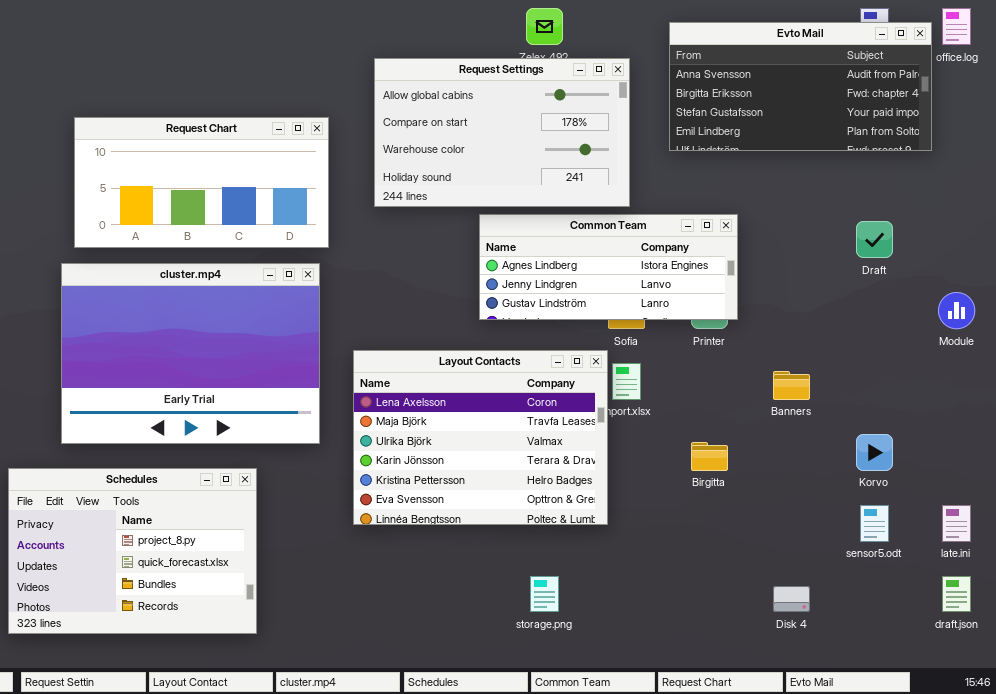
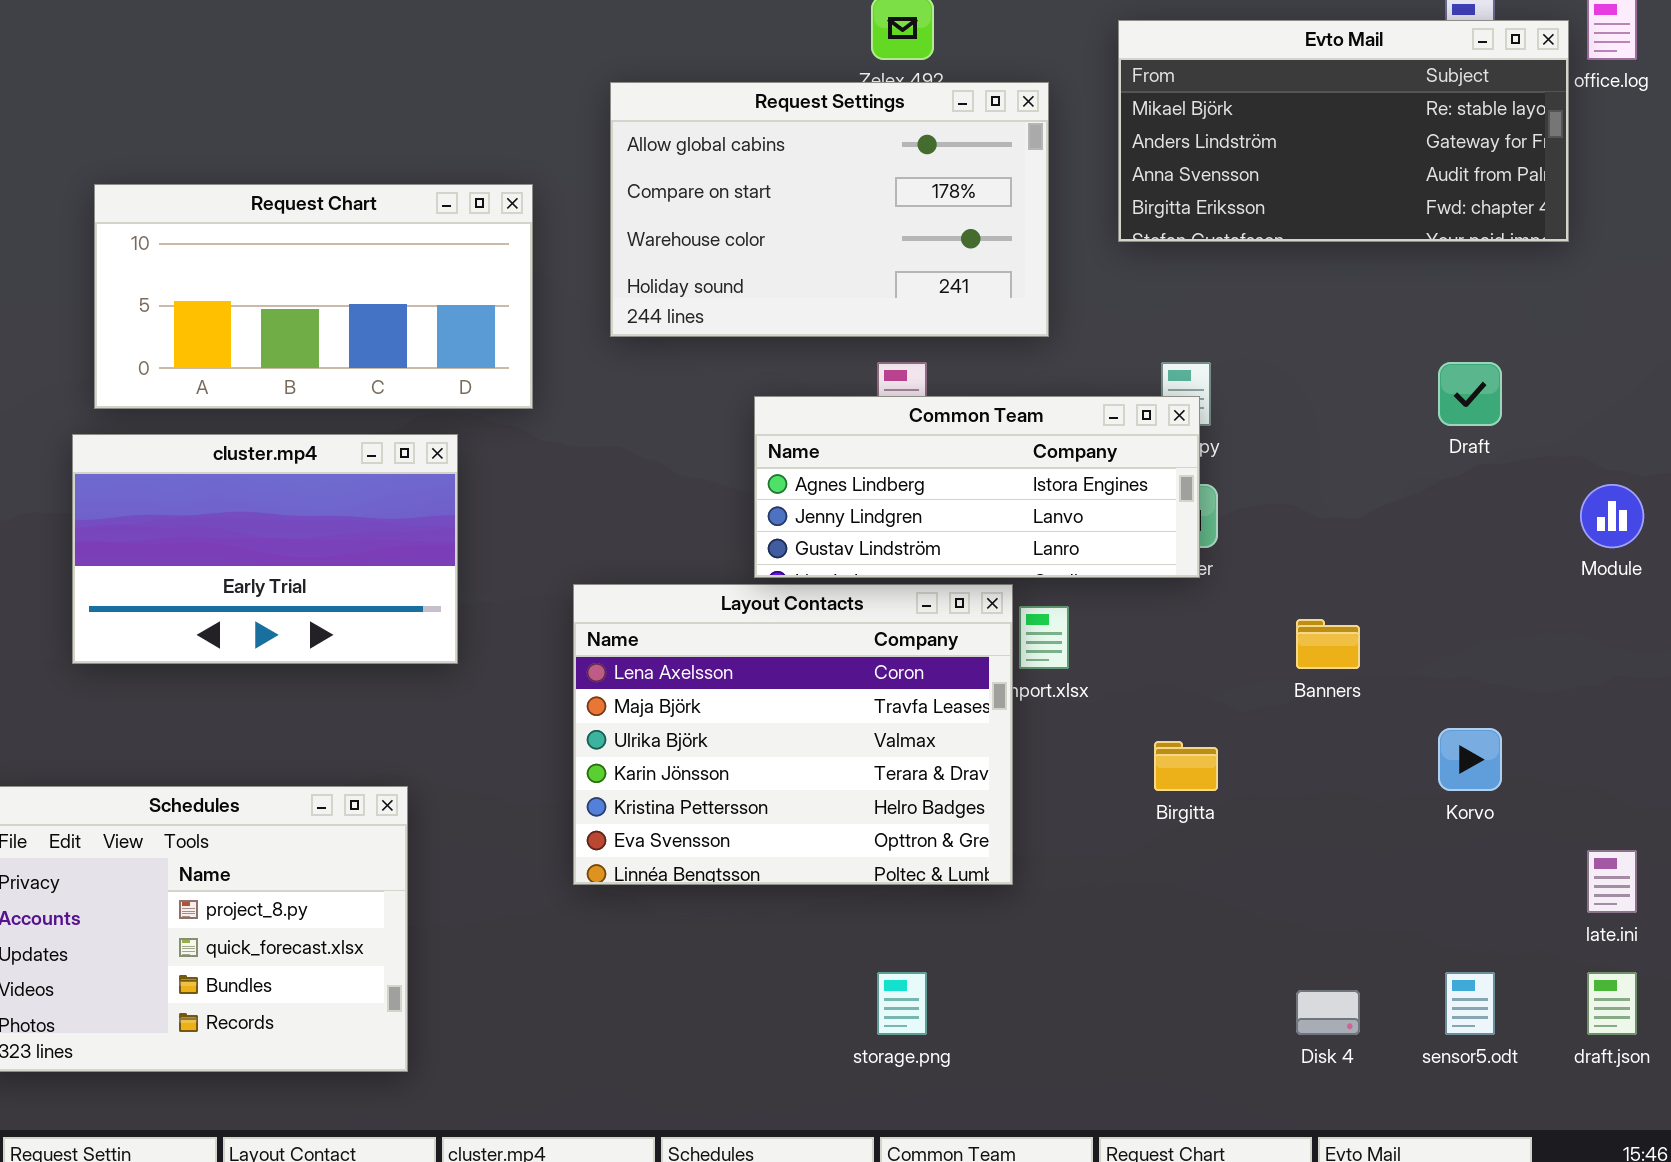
Evto Mail: [669,22,932,151] -> [1118,20,1569,242], scrolled up 2 rows
Common Team: [479,214,738,320] -> [754,396,1200,578], moved
cluster.mp4: [61,263,320,444] -> [72,434,458,664], resized
sensor5.odt: [860,505,889,542] -> [1445,972,1495,1035], moved

